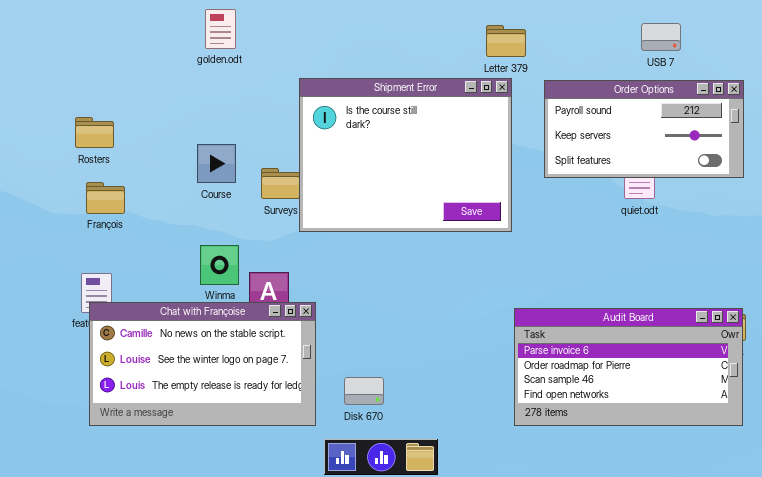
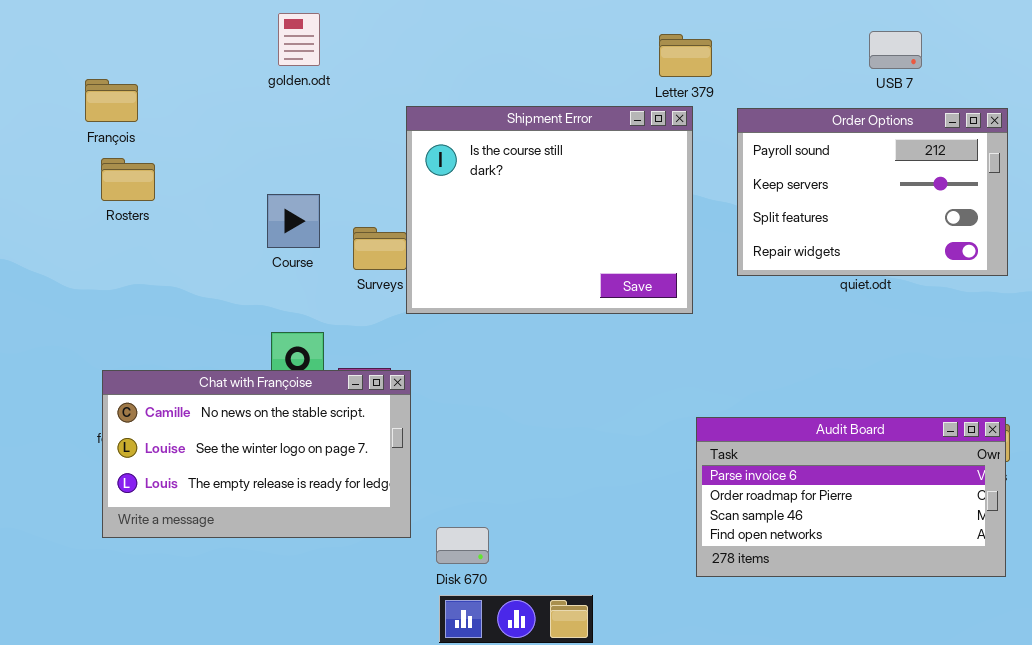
Order Options: [544,80,744,178] -> [737,108,1008,276], resized
François: [86,182,125,214] -> [85,79,138,122], moved
Chat with Françoise: [89,302,316,426] -> [102,370,411,538], moved
Disk 670: [344,377,384,405] -> [436,527,489,564], moved

